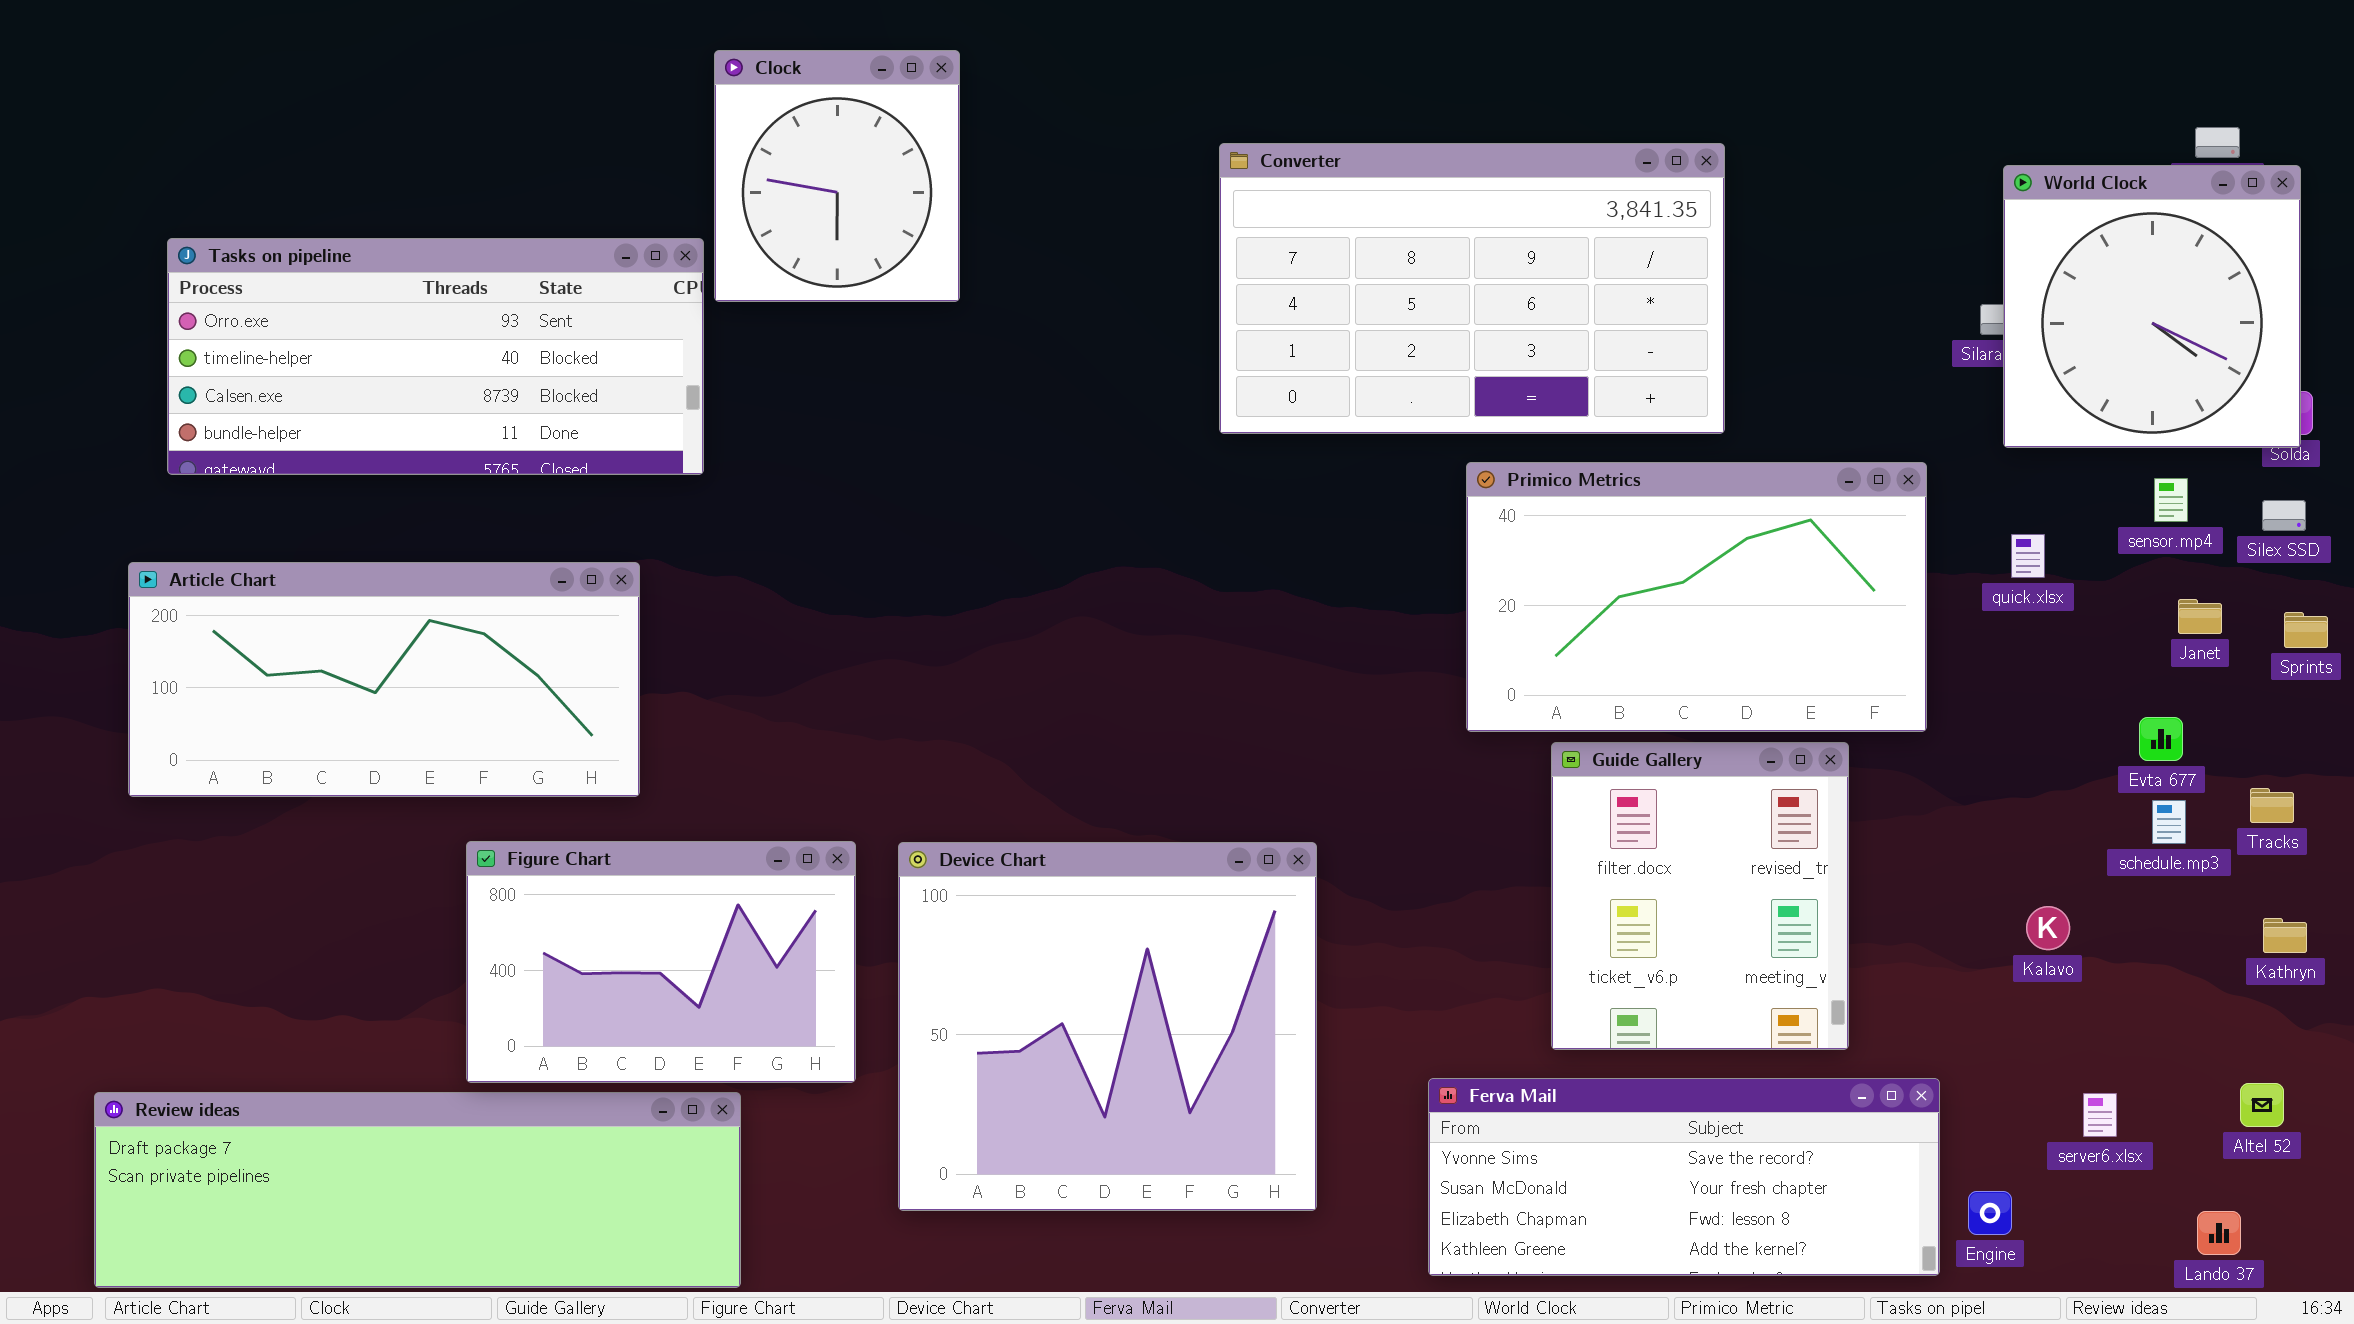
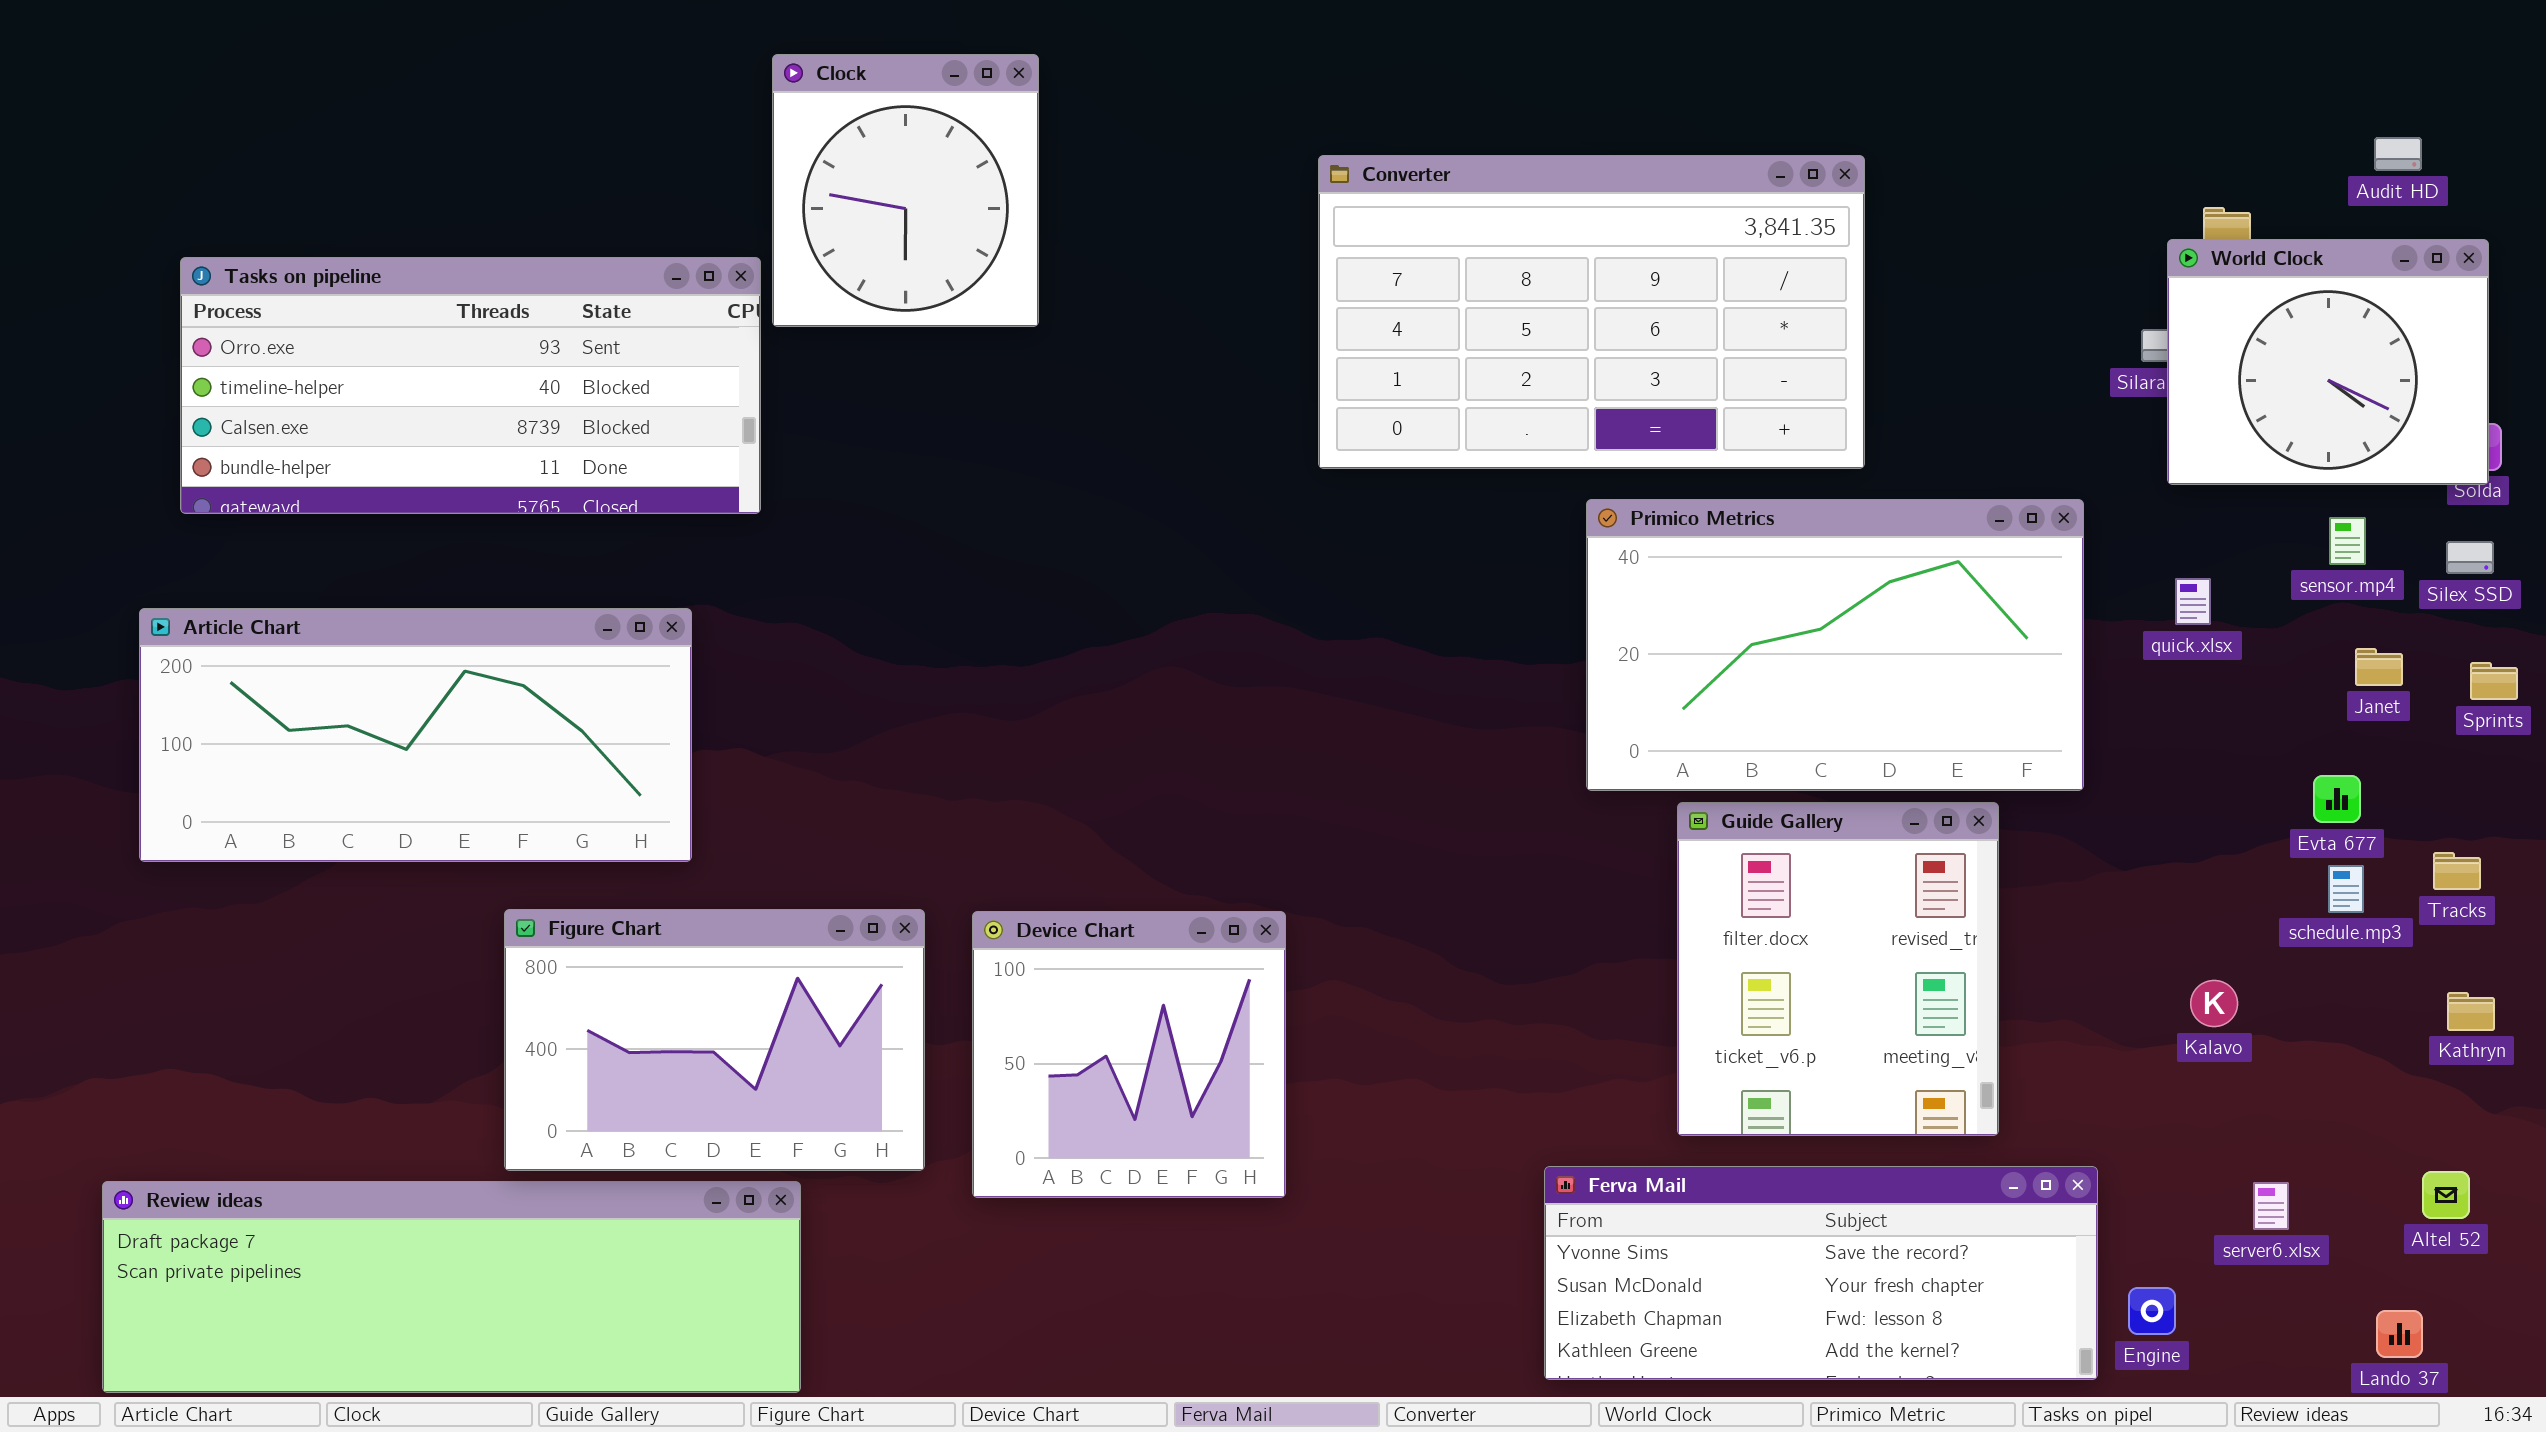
World Clock: [2003,165,2301,448] -> [2167,239,2489,485], resized
Device Chart: [898,842,1317,1211] -> [972,911,1286,1198], resized

